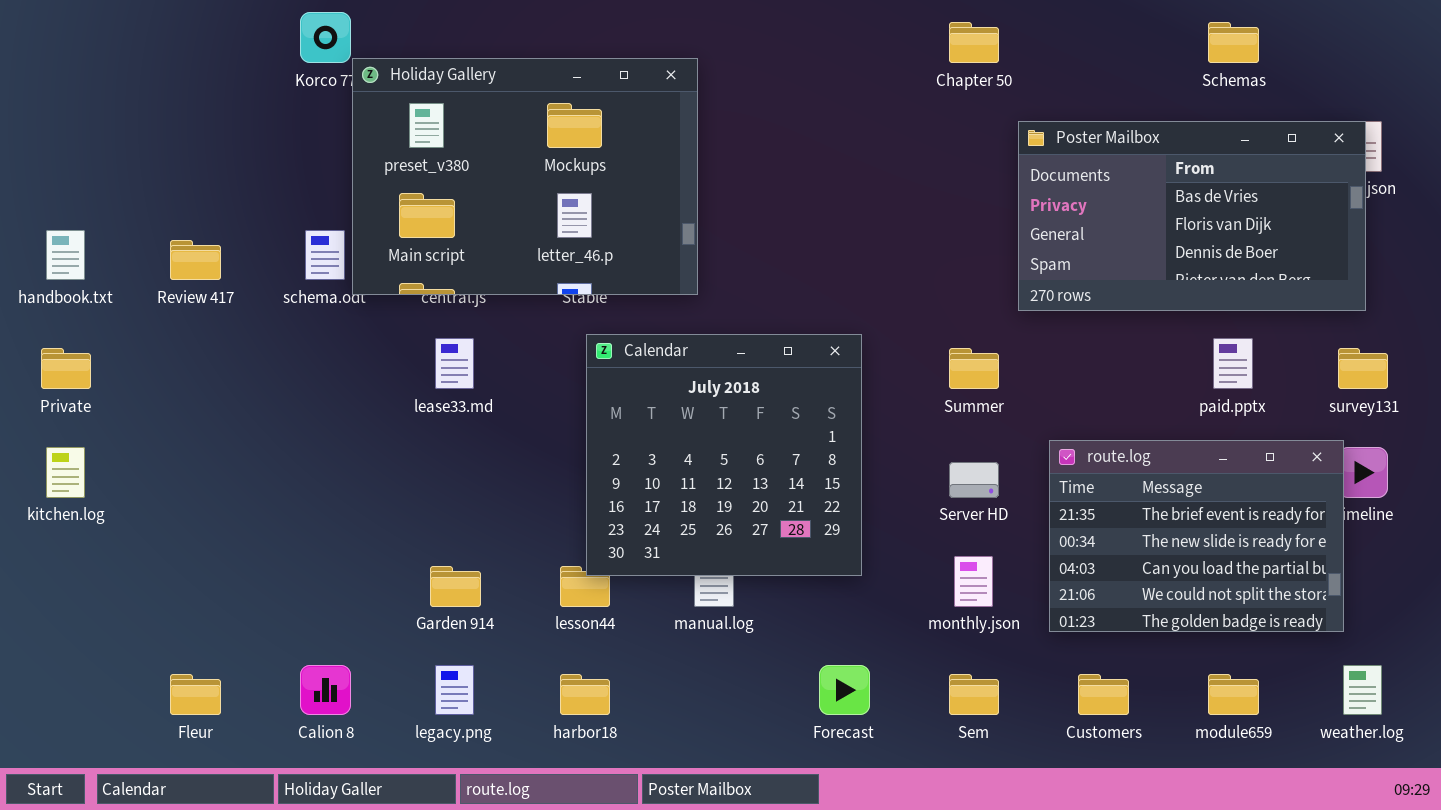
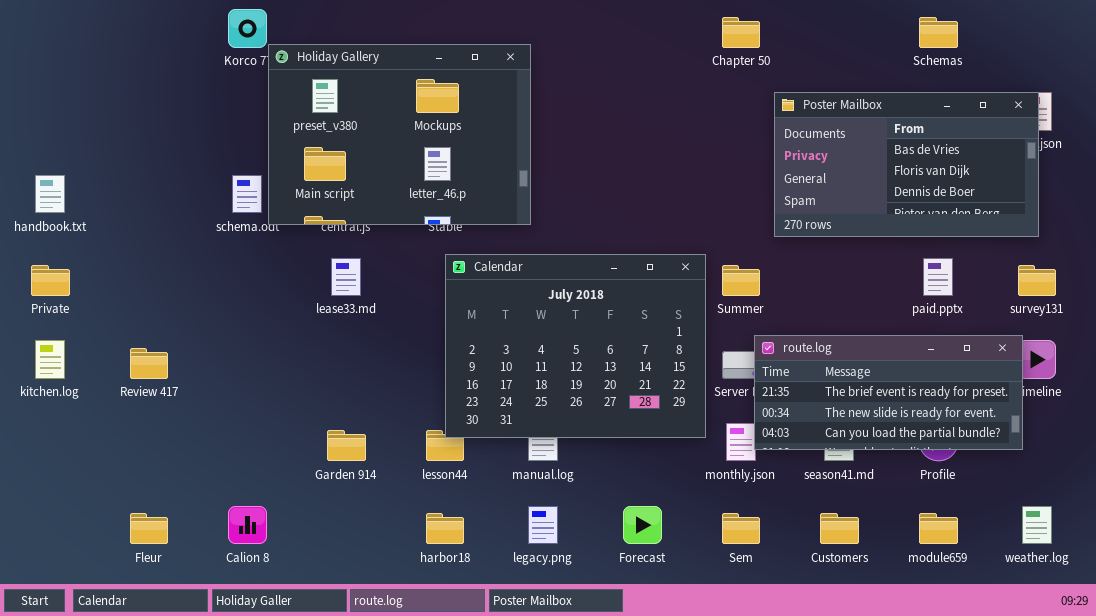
Review 417: [170,240,221,280] -> [130,348,168,379], moved
Calendar: [586,334,862,576] -> [445,254,706,438], resized
route.log: [1049,440,1344,632] -> [754,335,1023,450], resized
legacy.png: [435,665,474,715] -> [528,506,558,544], moved

